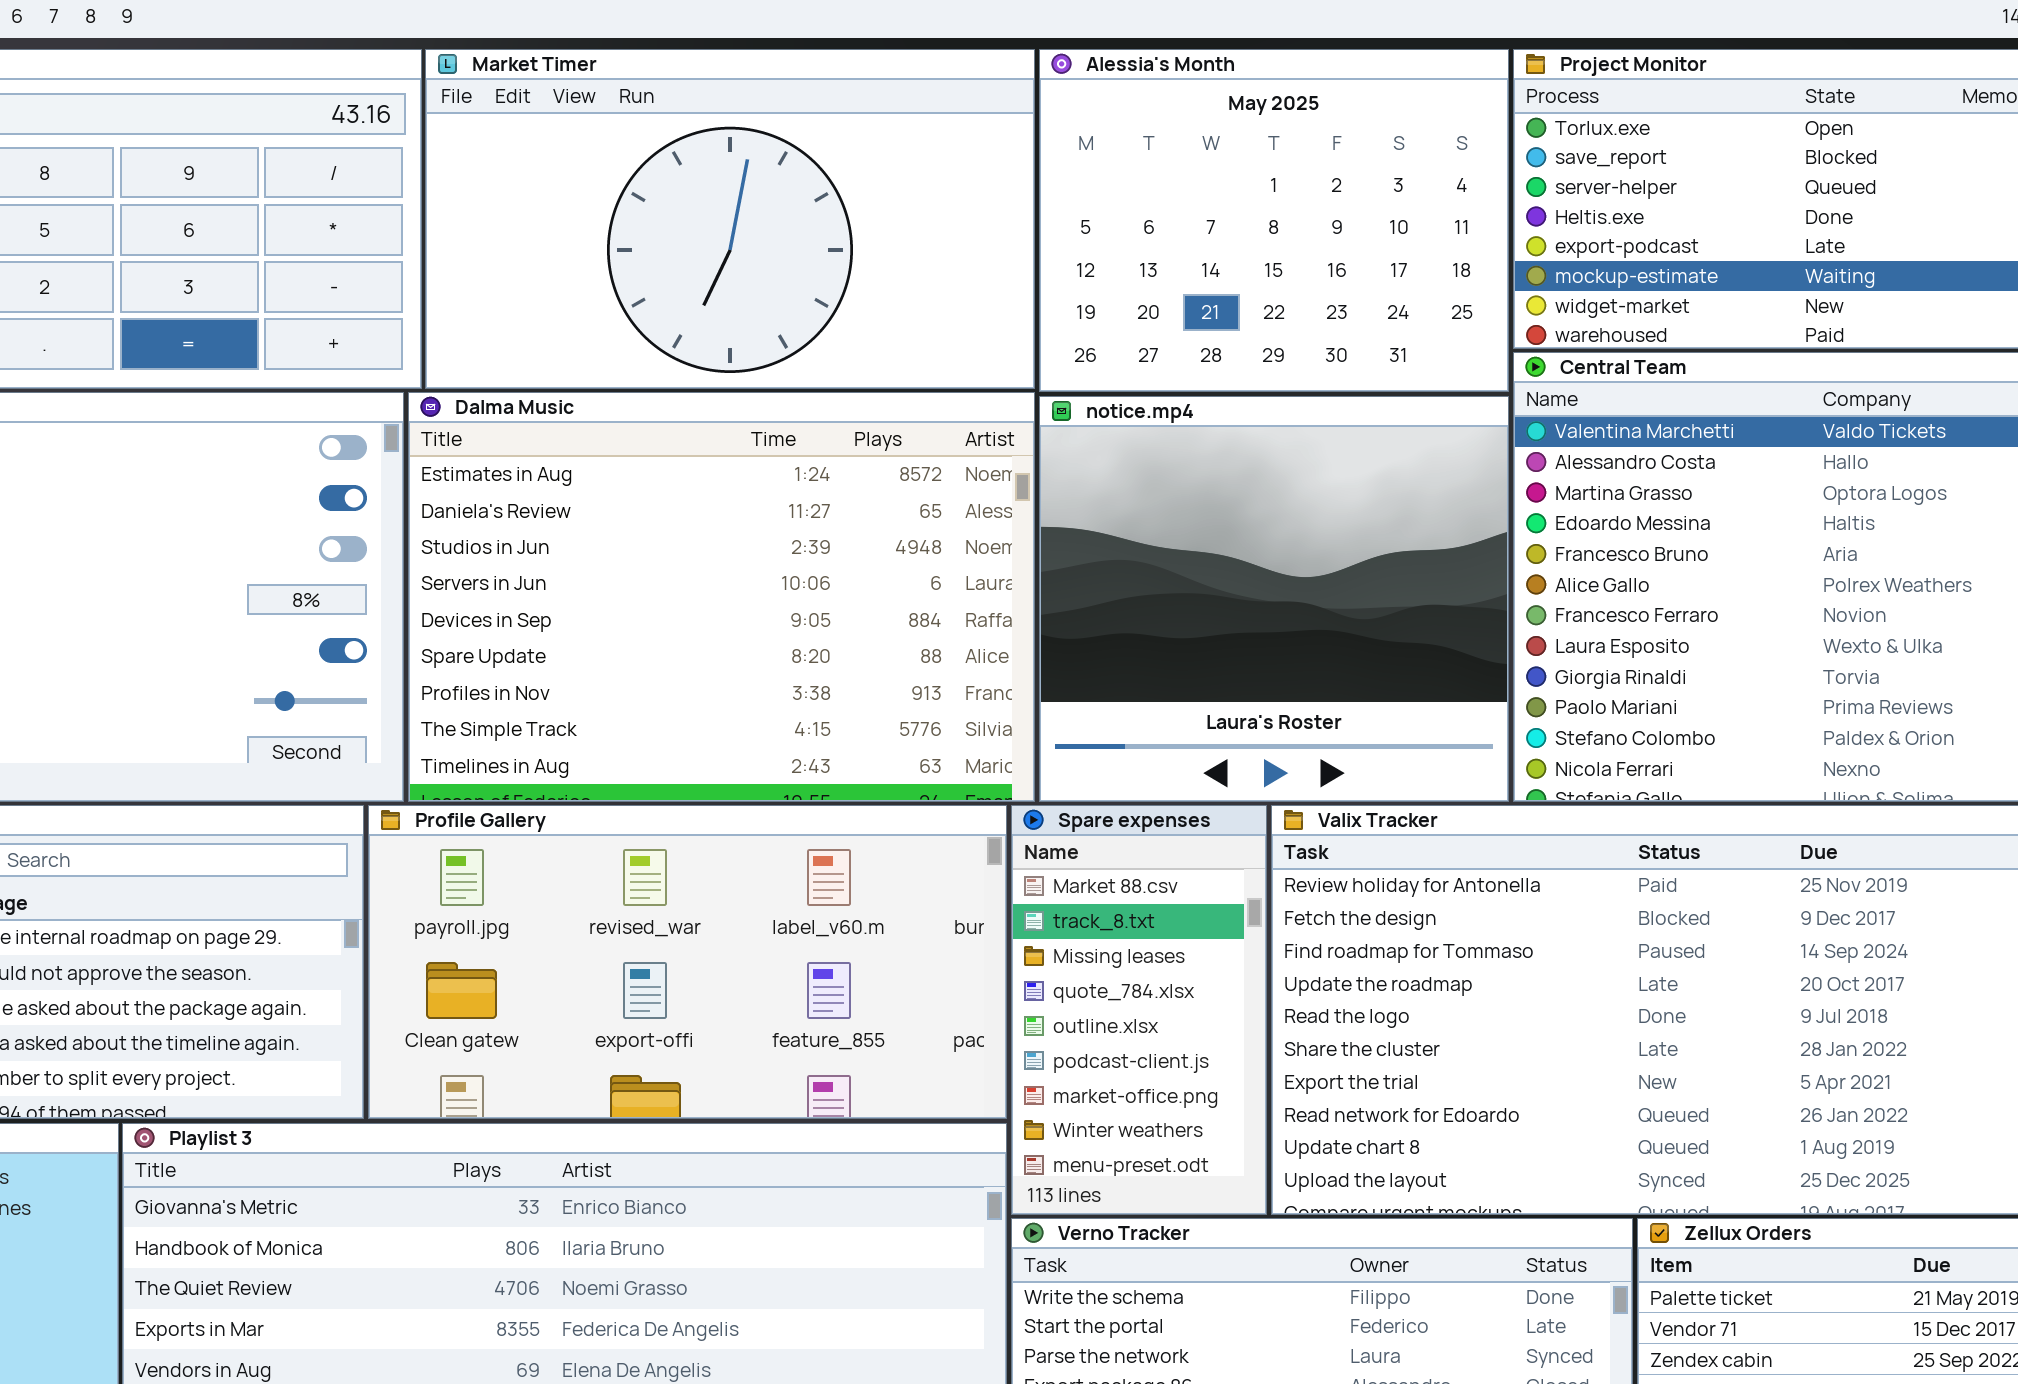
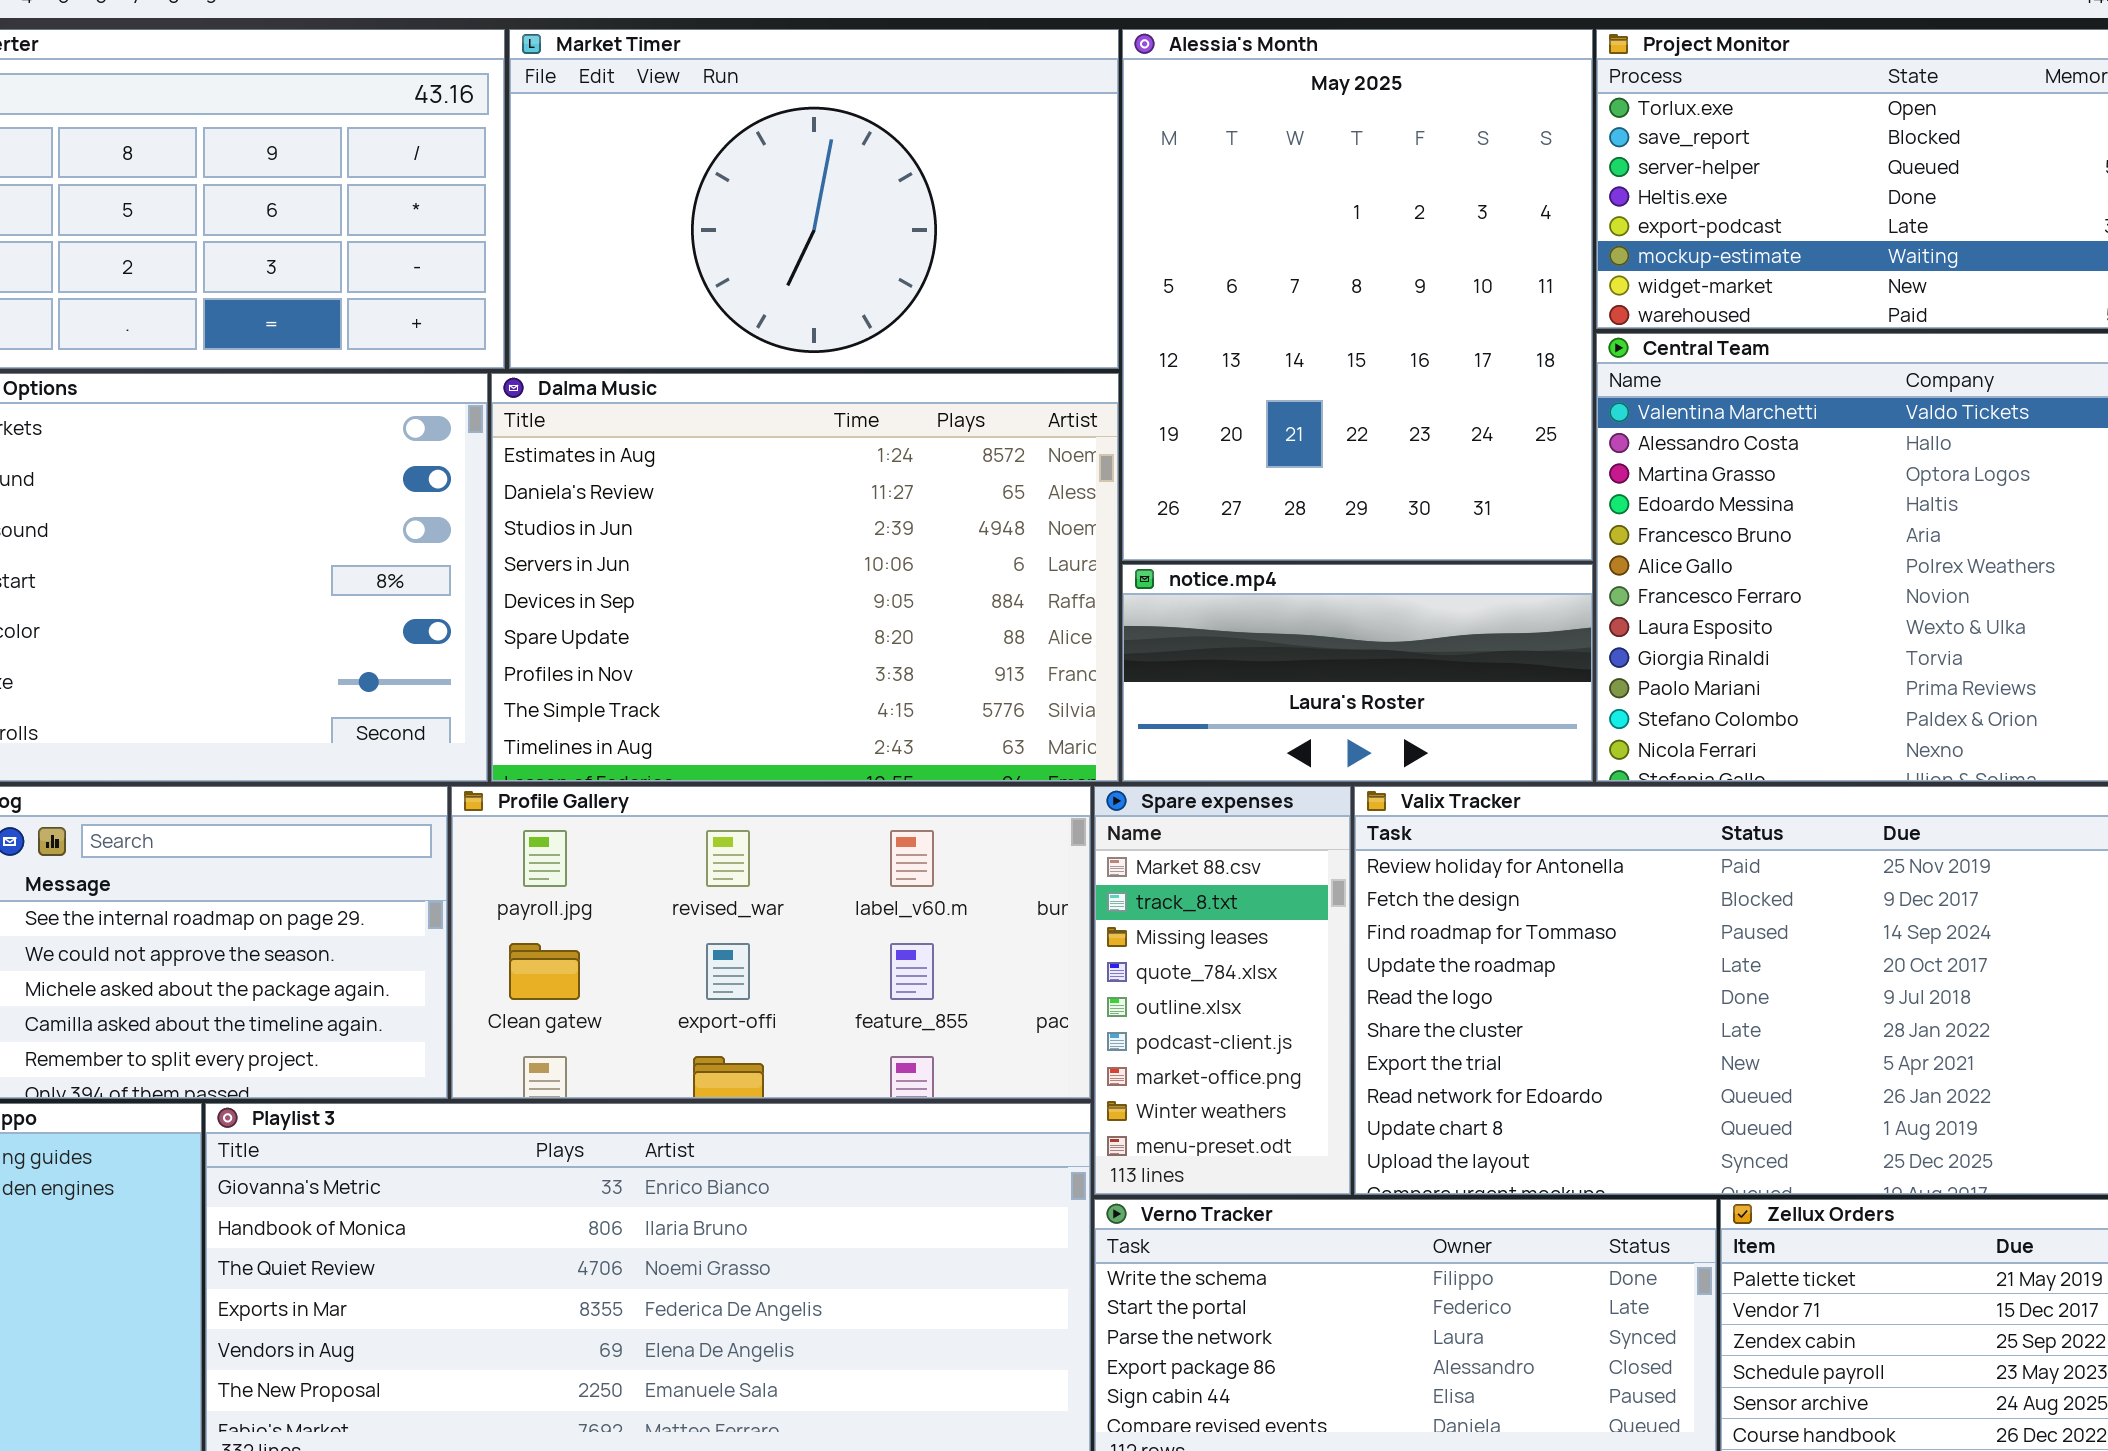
Alessia's Month: [1039,49,1509,392] -> [1122,29,1593,561], resized
notice.mp4: [1039,396,1509,802] -> [1122,564,1593,782], resized

